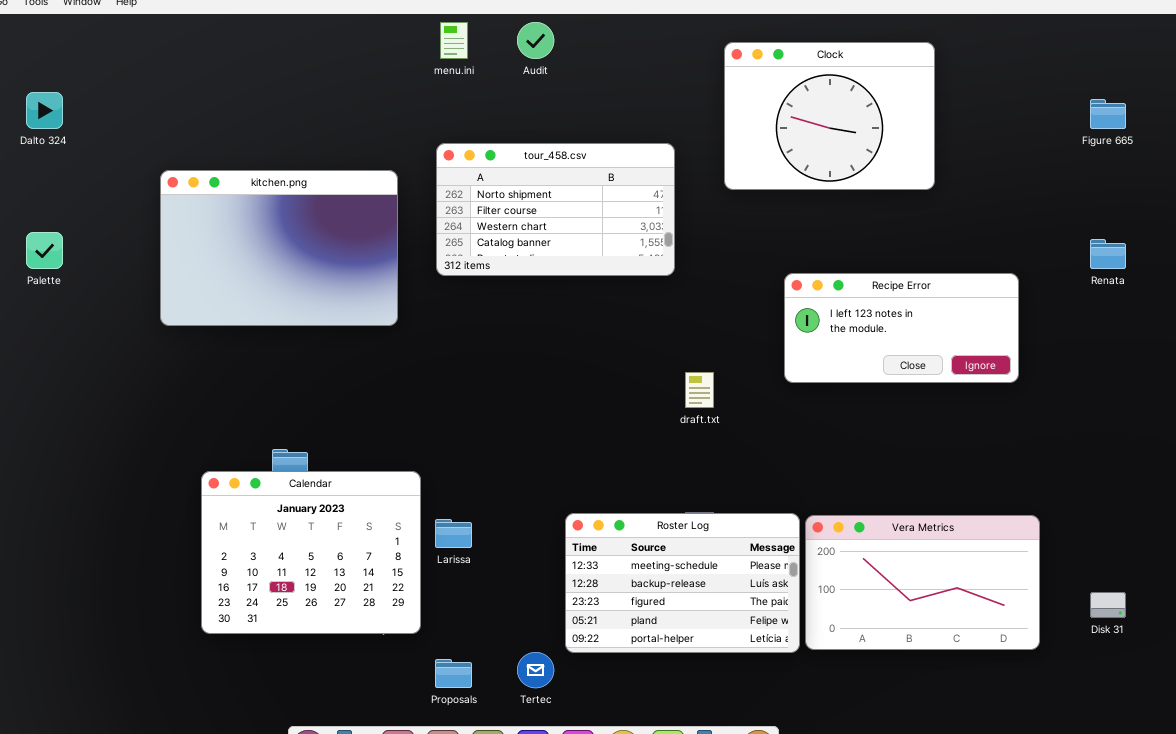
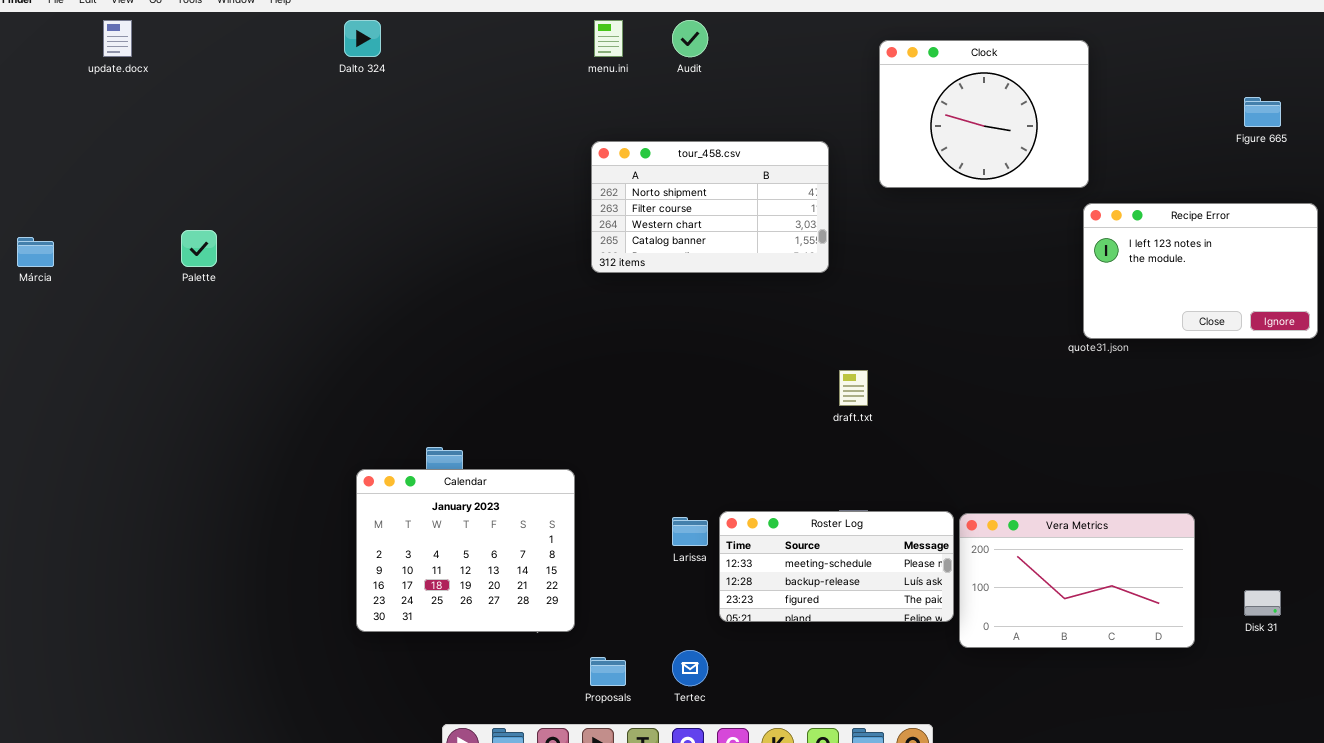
Dalto 324: [26,92,63,129] -> [344,20,381,57], moved
kitchen.png: [160,170,398,326] -> none, closed
Recipe Error: [784,273,1019,383] -> [1083,203,1318,339], moved, resized
Roster Log: [565,513,800,653] -> [719,511,954,622], resized
Larissa: [435,519,472,548] -> [672,517,708,546], moved

